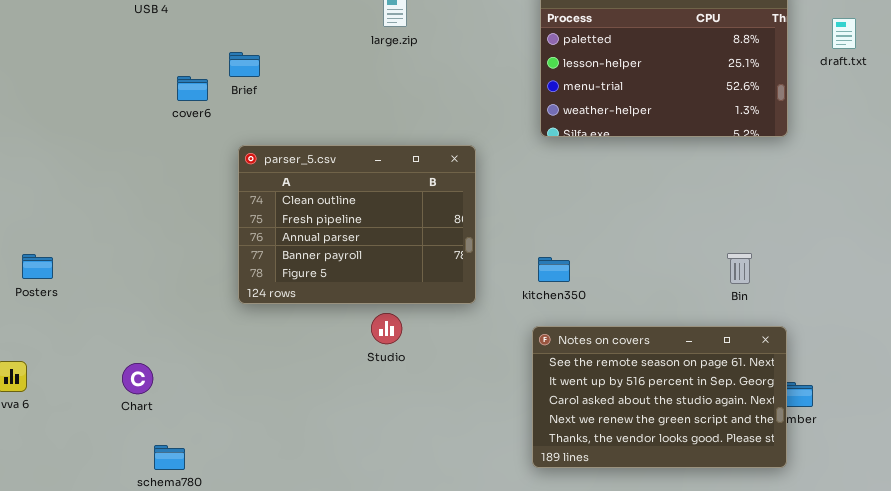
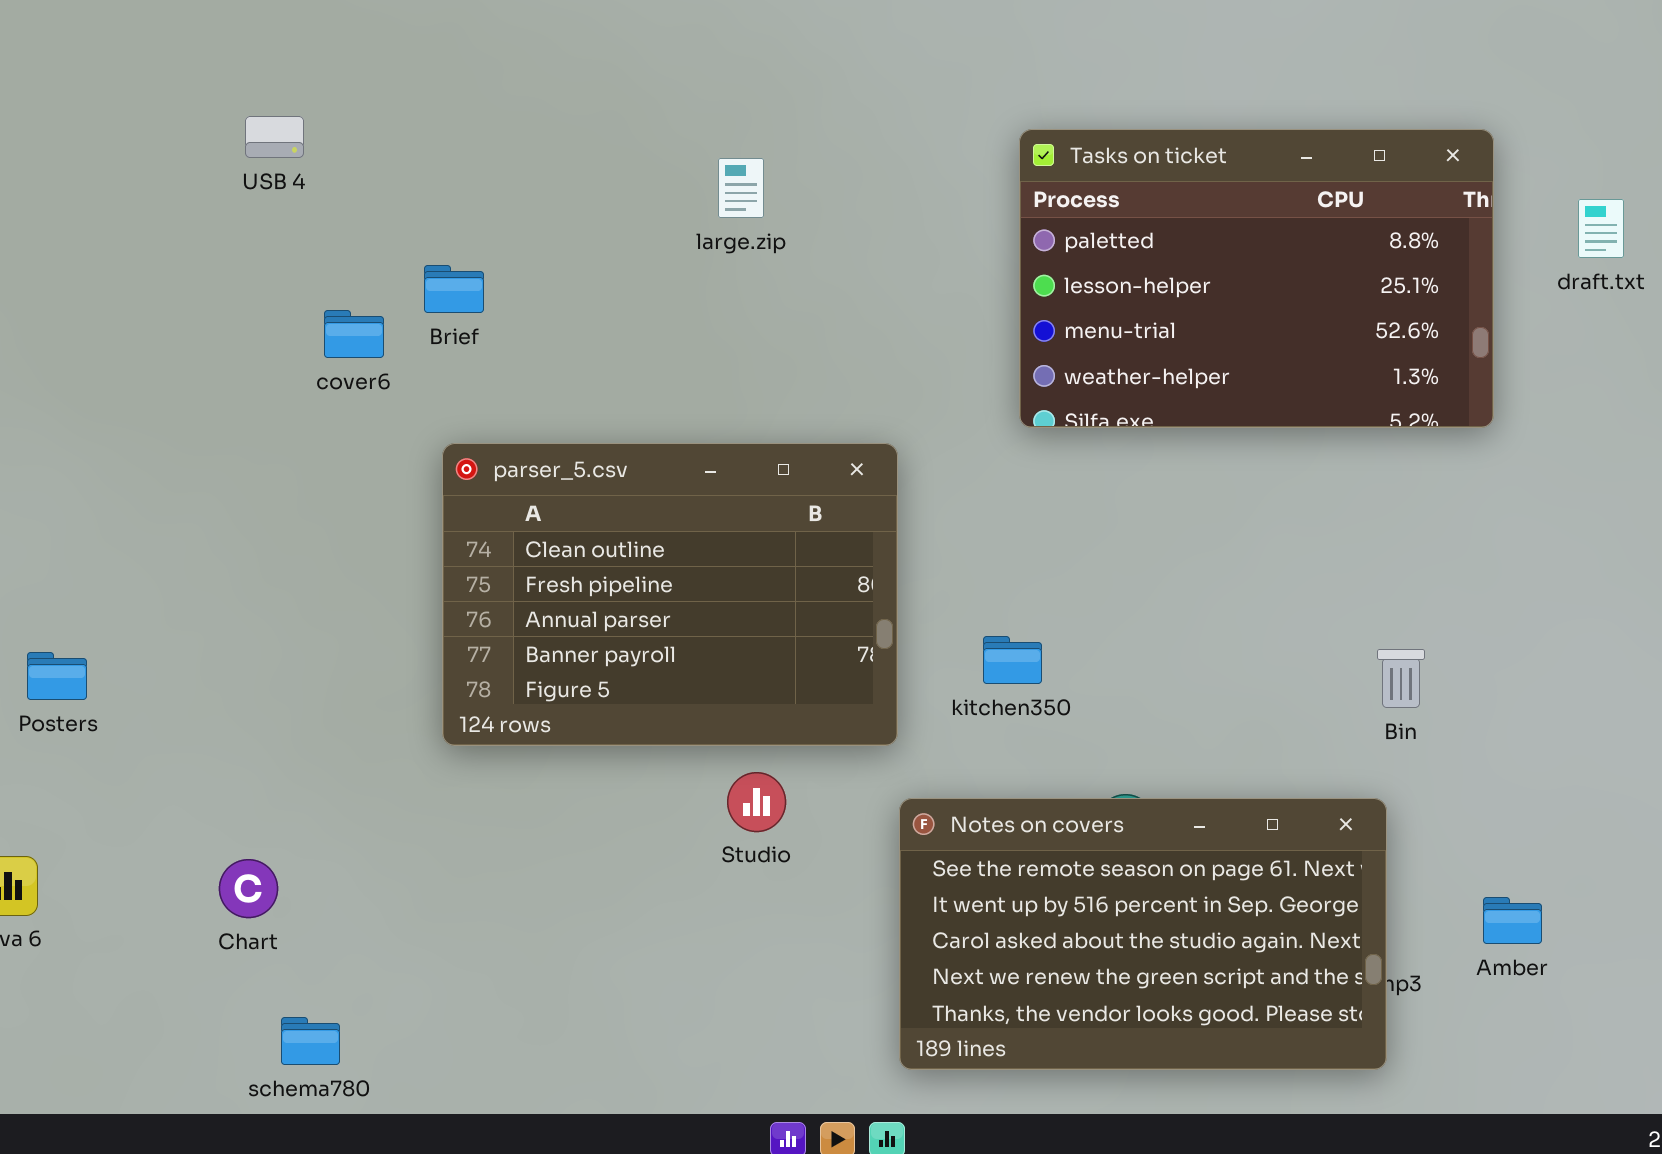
kitchen350: [538,257,570,282] -> [983,636,1042,684], moved
Studio: [371,313,402,344] -> [727,772,786,832], moved
Notes on covers: [532,326,787,468] -> [899,798,1387,1070], moved

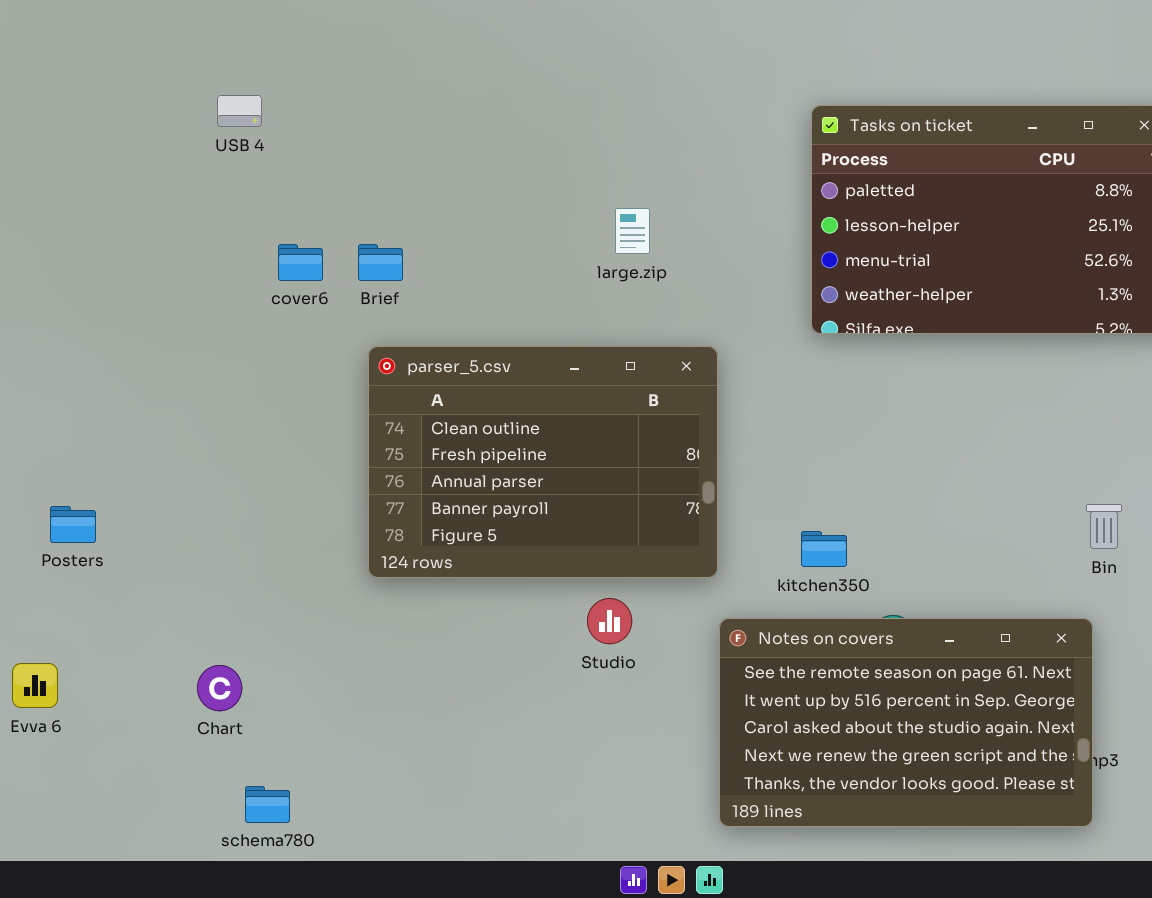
large.zip: [718,158,764,218] -> [615,208,650,254], moved
Brief: [424,265,484,313] -> [358,244,403,281], moved
kitchen350: [983,636,1042,684] -> [801,531,847,567], moved

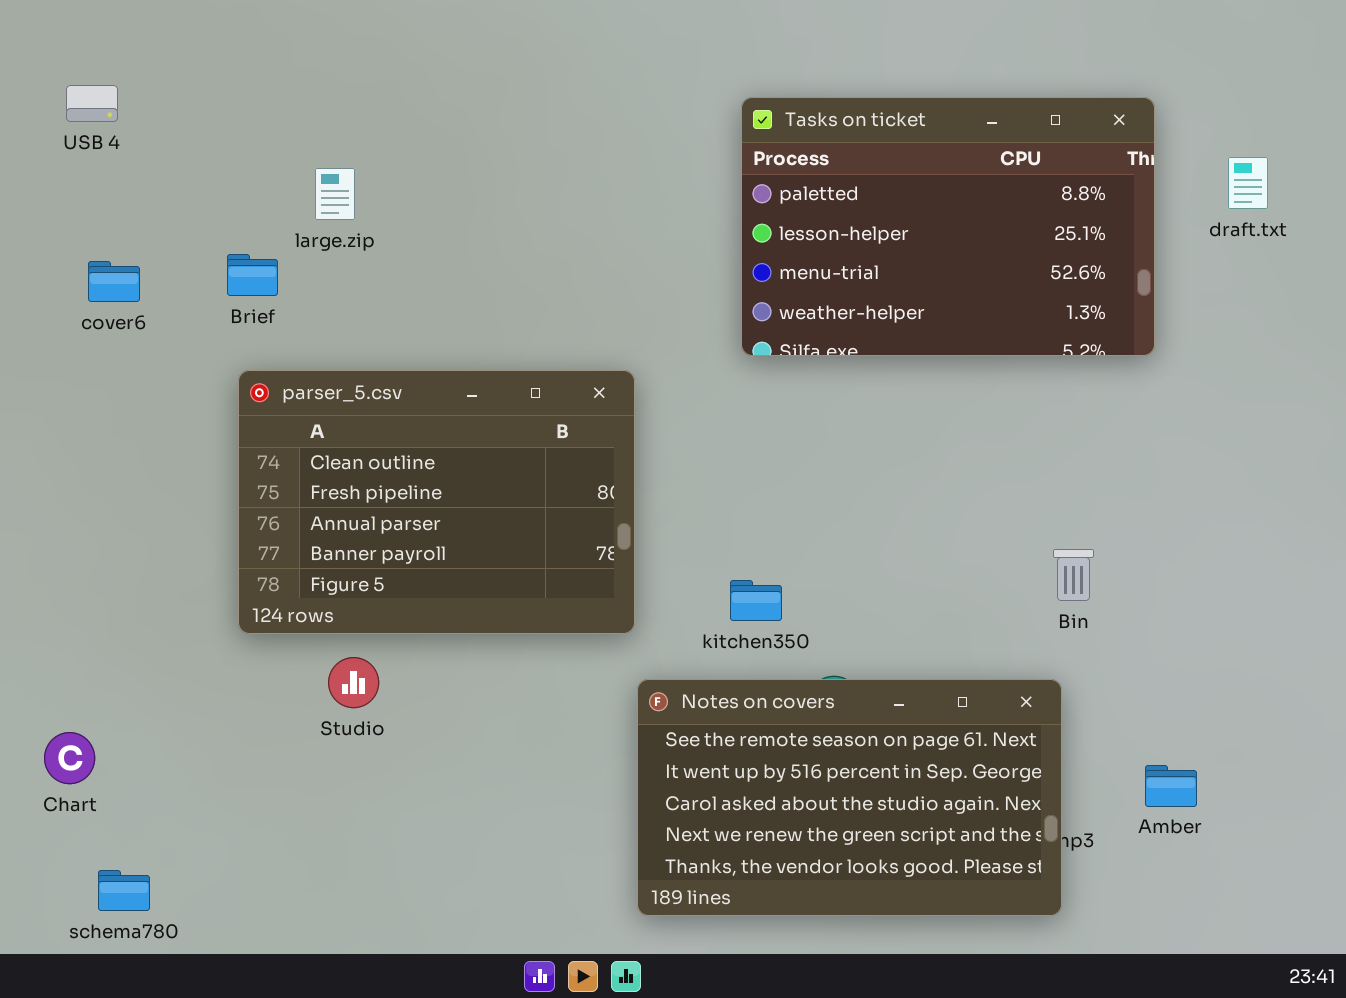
large.zip: [615,208,650,254] -> [315,168,355,220], moved
cover6: [278,244,323,281] -> [88,261,140,302], moved
Studio: [587,598,632,644] -> [328,657,379,708], moved

